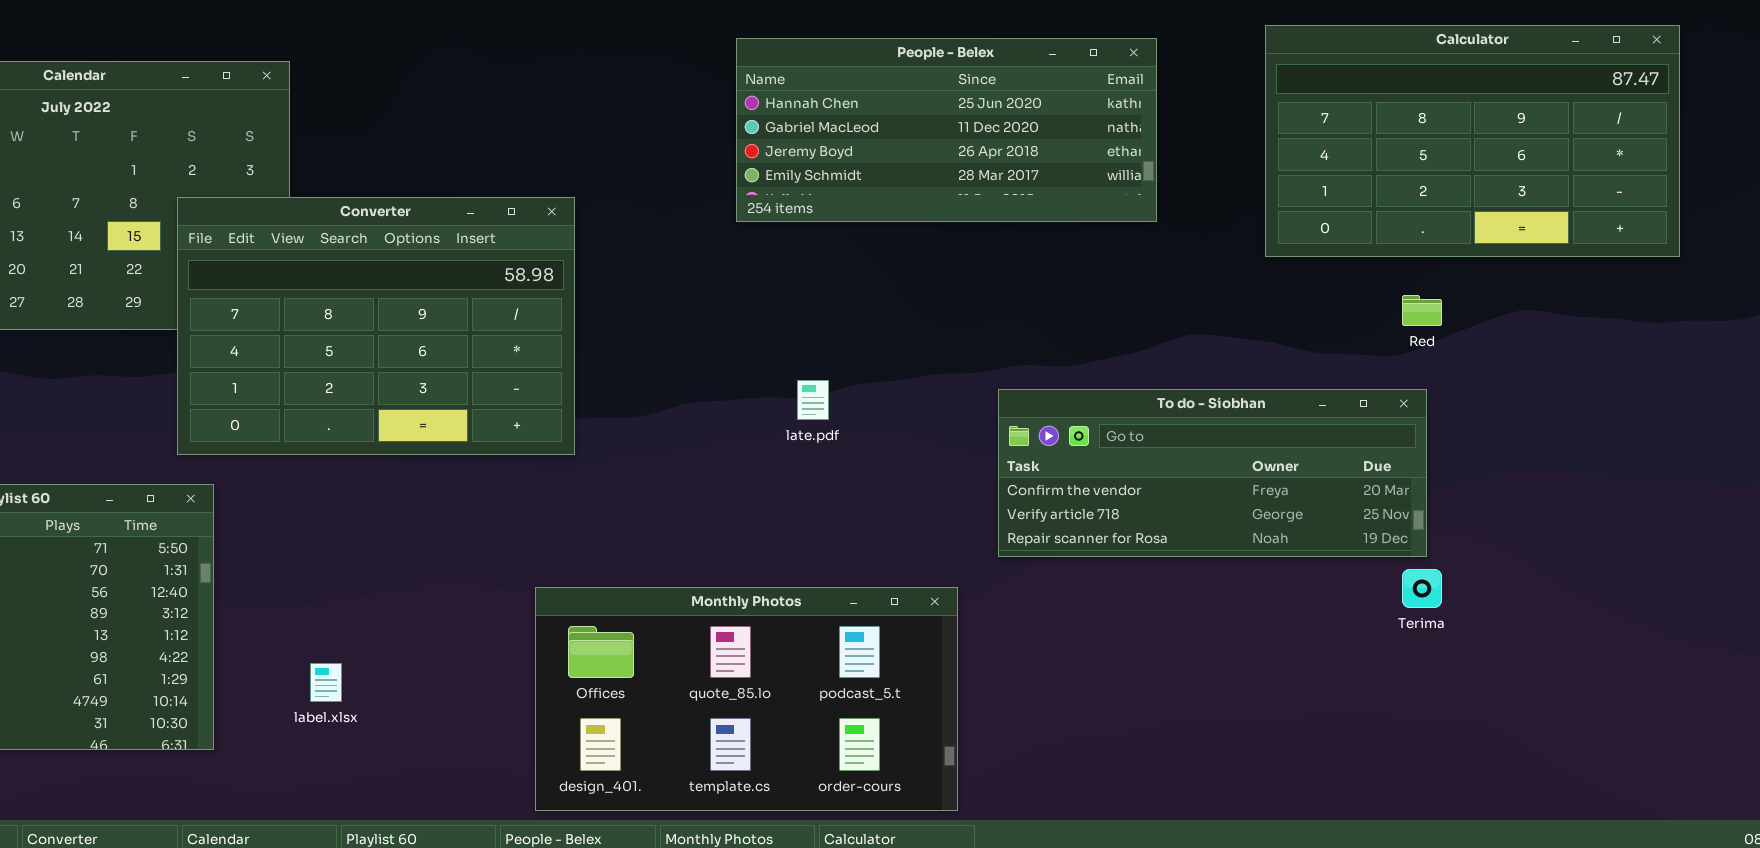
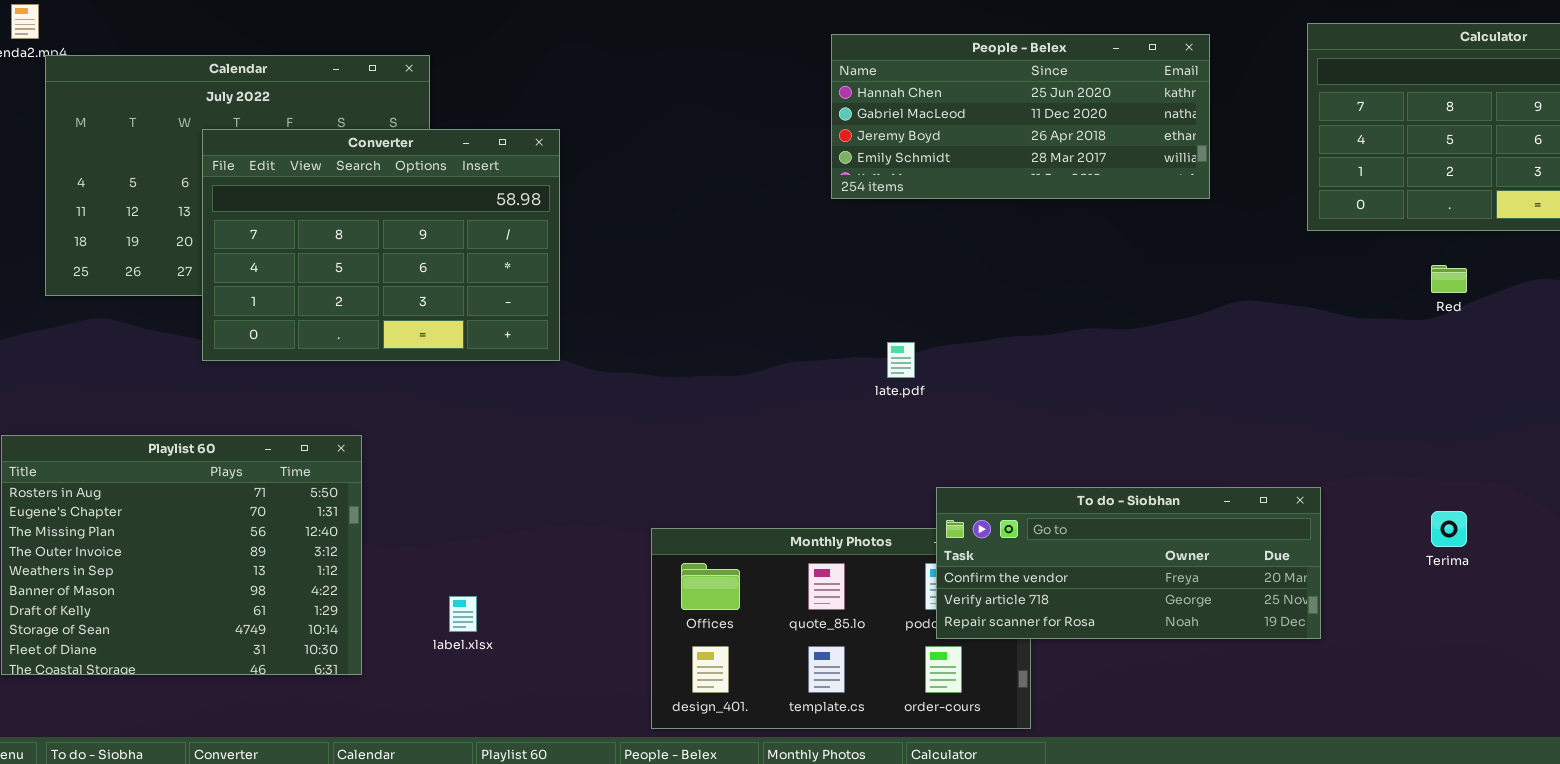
Converter: [177,197,575,455] -> [202,129,560,361], moved
To do - Siobhan: [998,389,1427,557] -> [936,487,1321,639], moved

